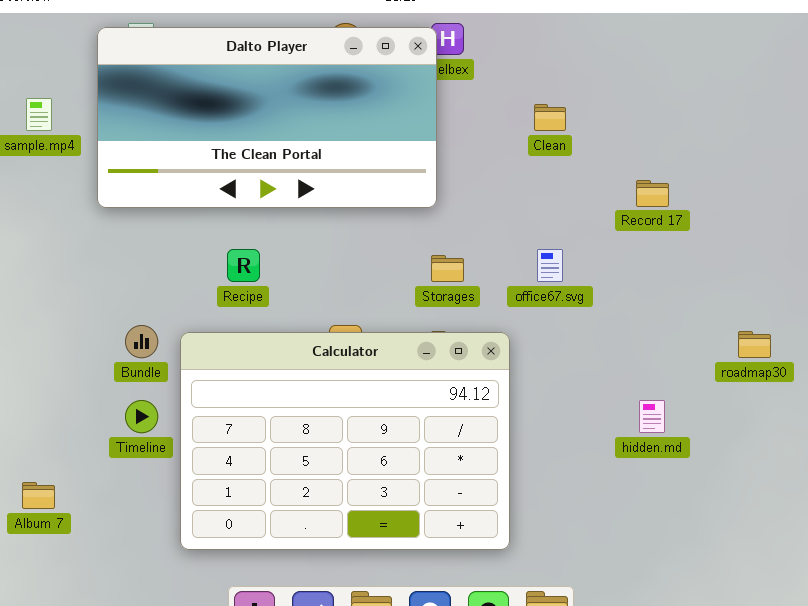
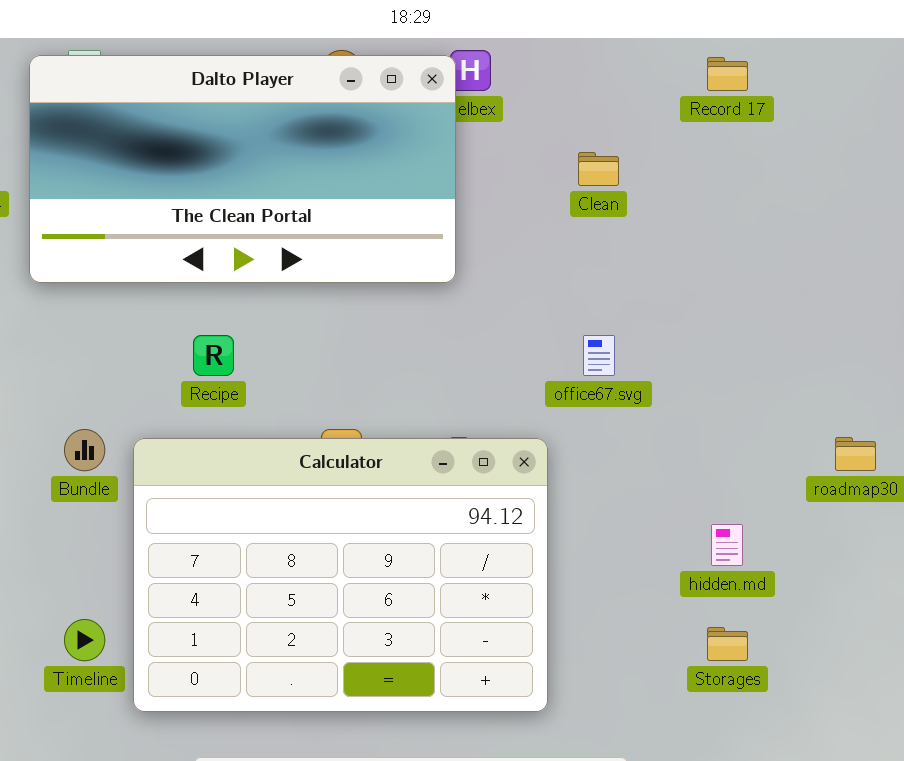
Record 17: [636,180,669,207] -> [707,57,748,91], moved
Storages: [431,255,464,282] -> [707,627,748,661], moved
Timeline: [125,400,158,433] -> [64,619,105,661], moved

